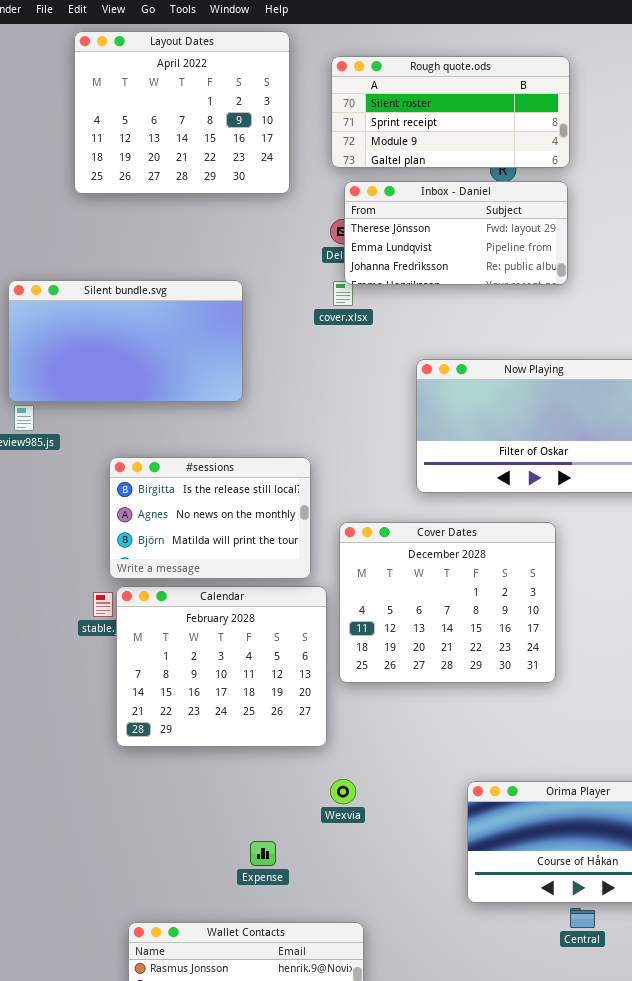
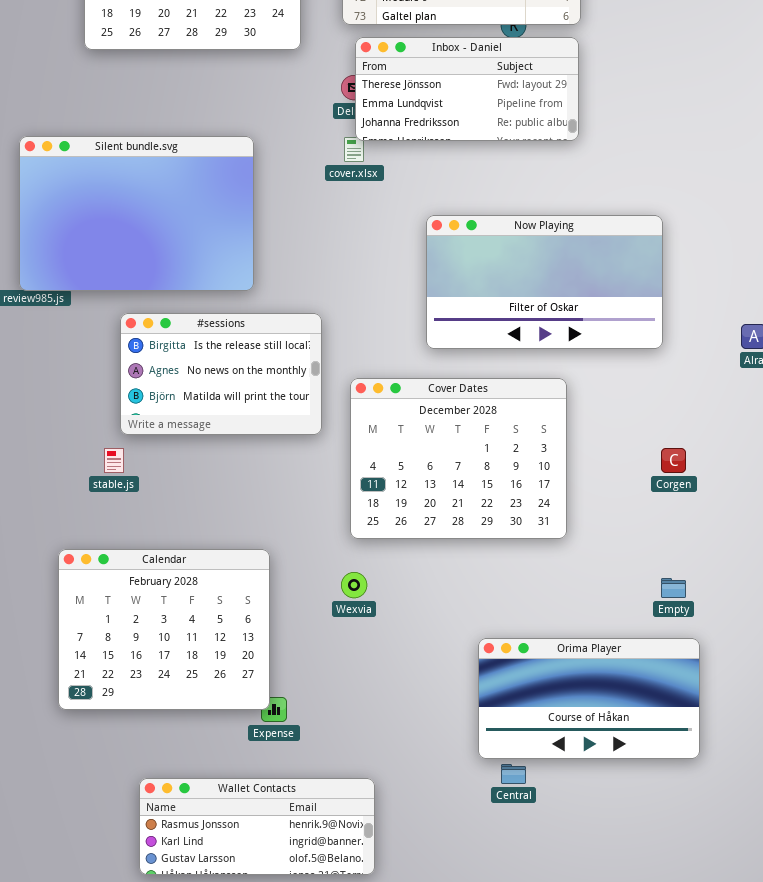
Silent bundle.svg: [8,280,243,402] -> [19,136,254,291], resized
Calendar: [116,586,327,747] -> [58,549,270,710], moved
Wexvia: [330,779,356,804] -> [341,572,367,598], moved
Central: [570,908,595,928] -> [501,764,526,784], moved

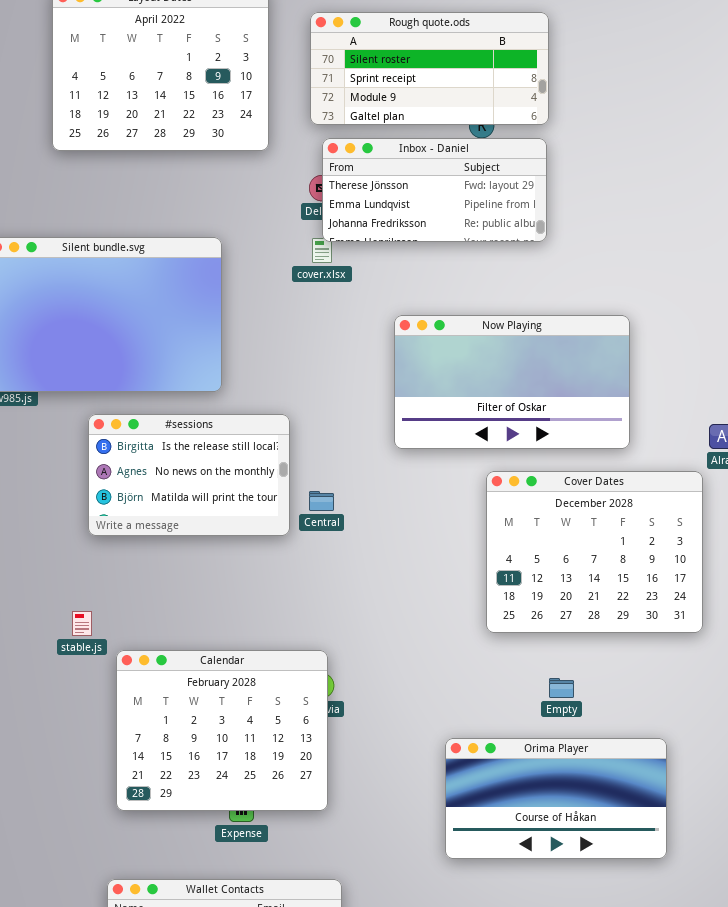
Cover Dates: [350,378,567,539] -> [486,471,703,633], moved
stable.js: [104,448,124,473] -> [72,611,92,636], moved
Calendar: [58,549,270,710] -> [116,650,328,811], moved
Empty: [661,578,686,598] -> [549,678,574,698], moved
Central: [501,764,526,784] -> [309,491,334,511], moved

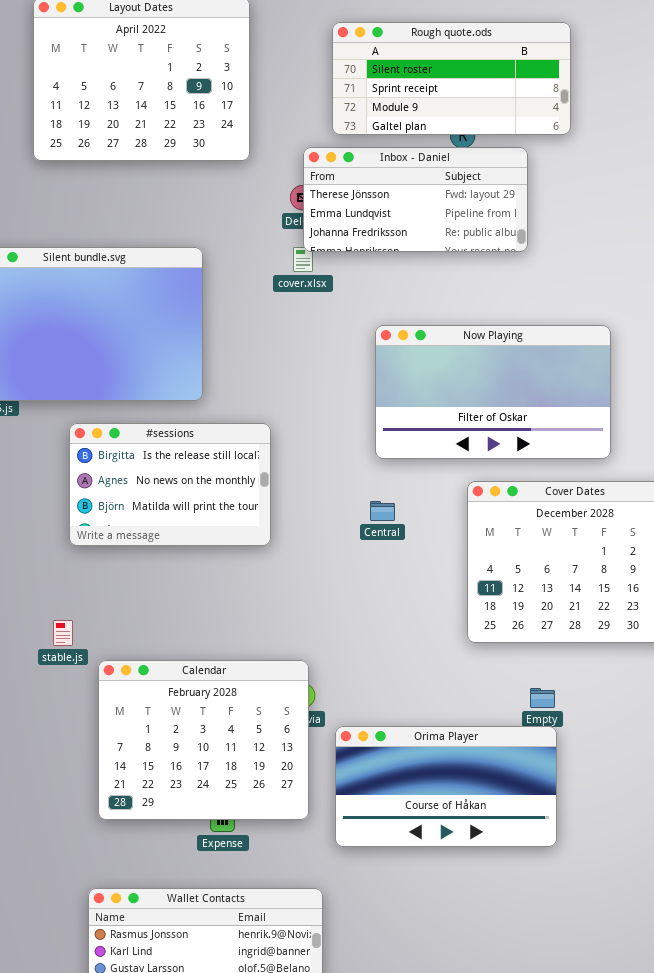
Rough quote.ods: [310,12,549,125] -> [332,22,571,135], moved
Central: [309,491,334,511] -> [370,501,395,521], moved
Orima Player: [445,738,667,859] -> [335,726,557,847], moved

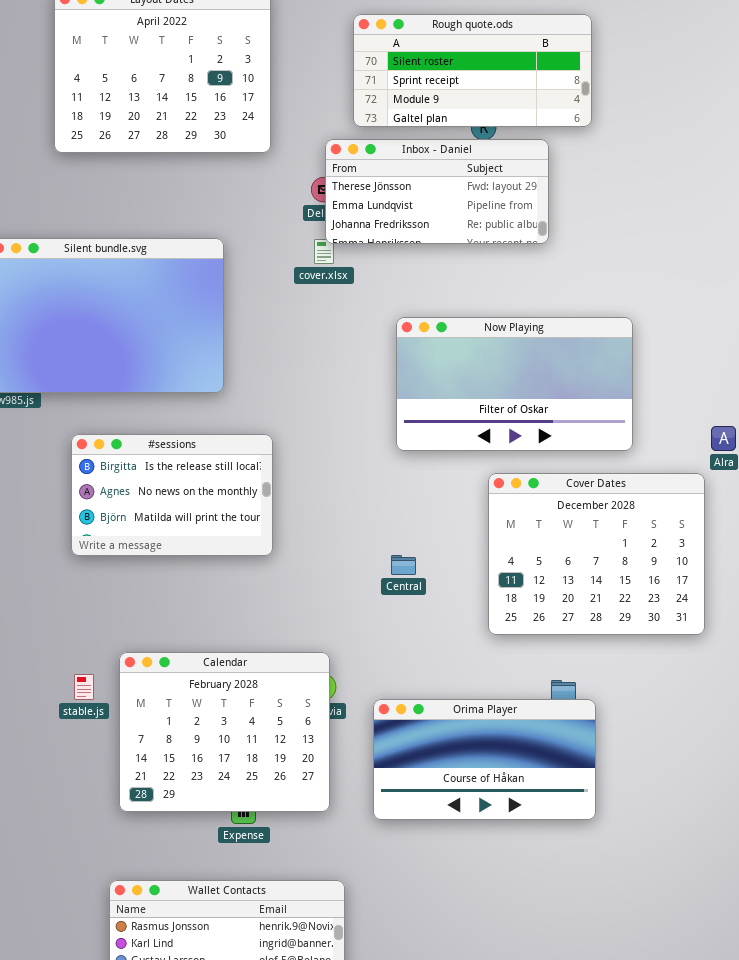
#sessions: [69,423,271,546] -> [71,434,273,556], moved
Central: [370,501,395,521] -> [391,555,416,575], moved
stable.js: [53,620,73,646] -> [74,674,94,700], moved
Orima Player: [335,726,557,847] -> [373,699,596,820], moved

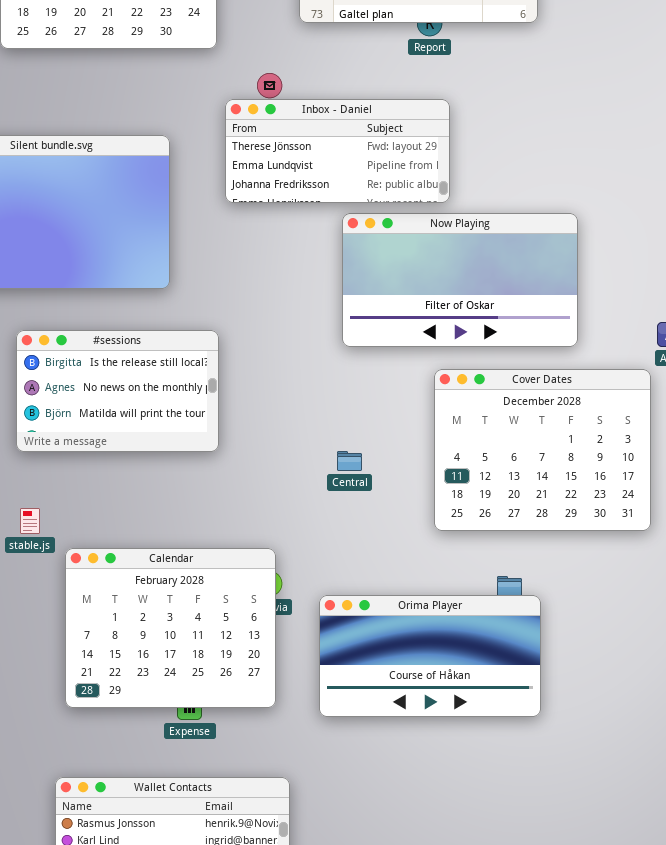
Inbox - Daniel: [325,139,549,244] -> [225,99,450,203], moved
stable.js: [74,674,94,700] -> [20,508,40,534], moved

